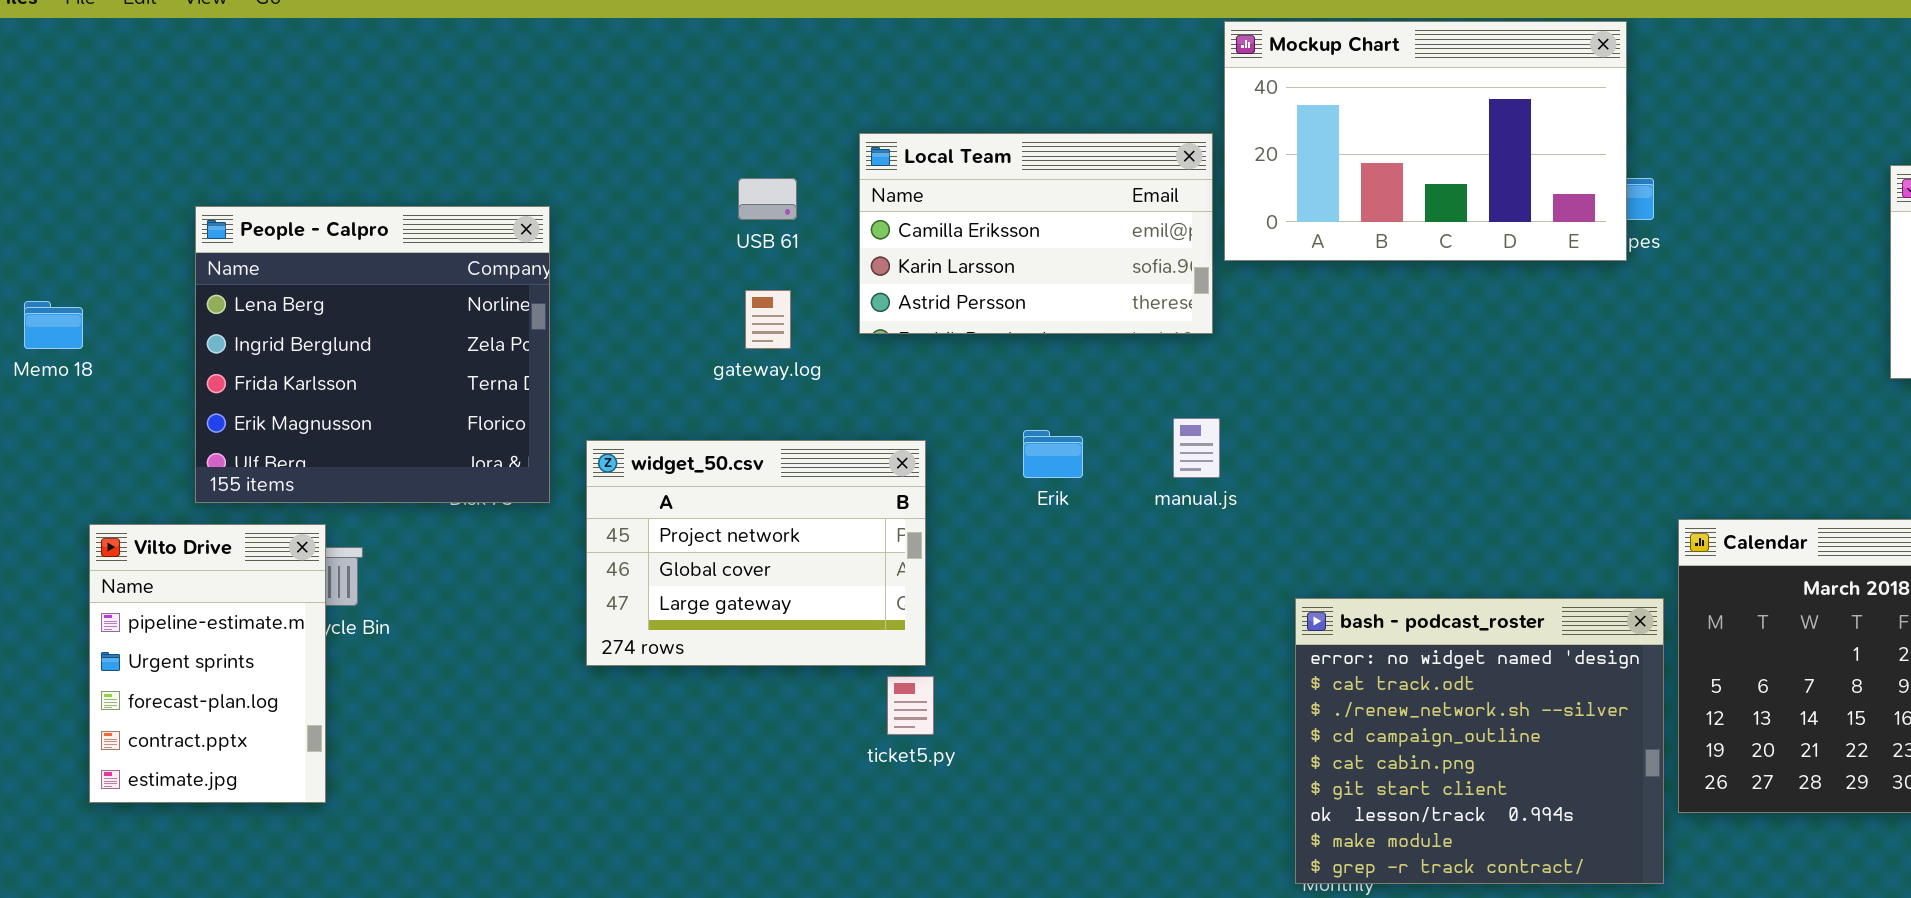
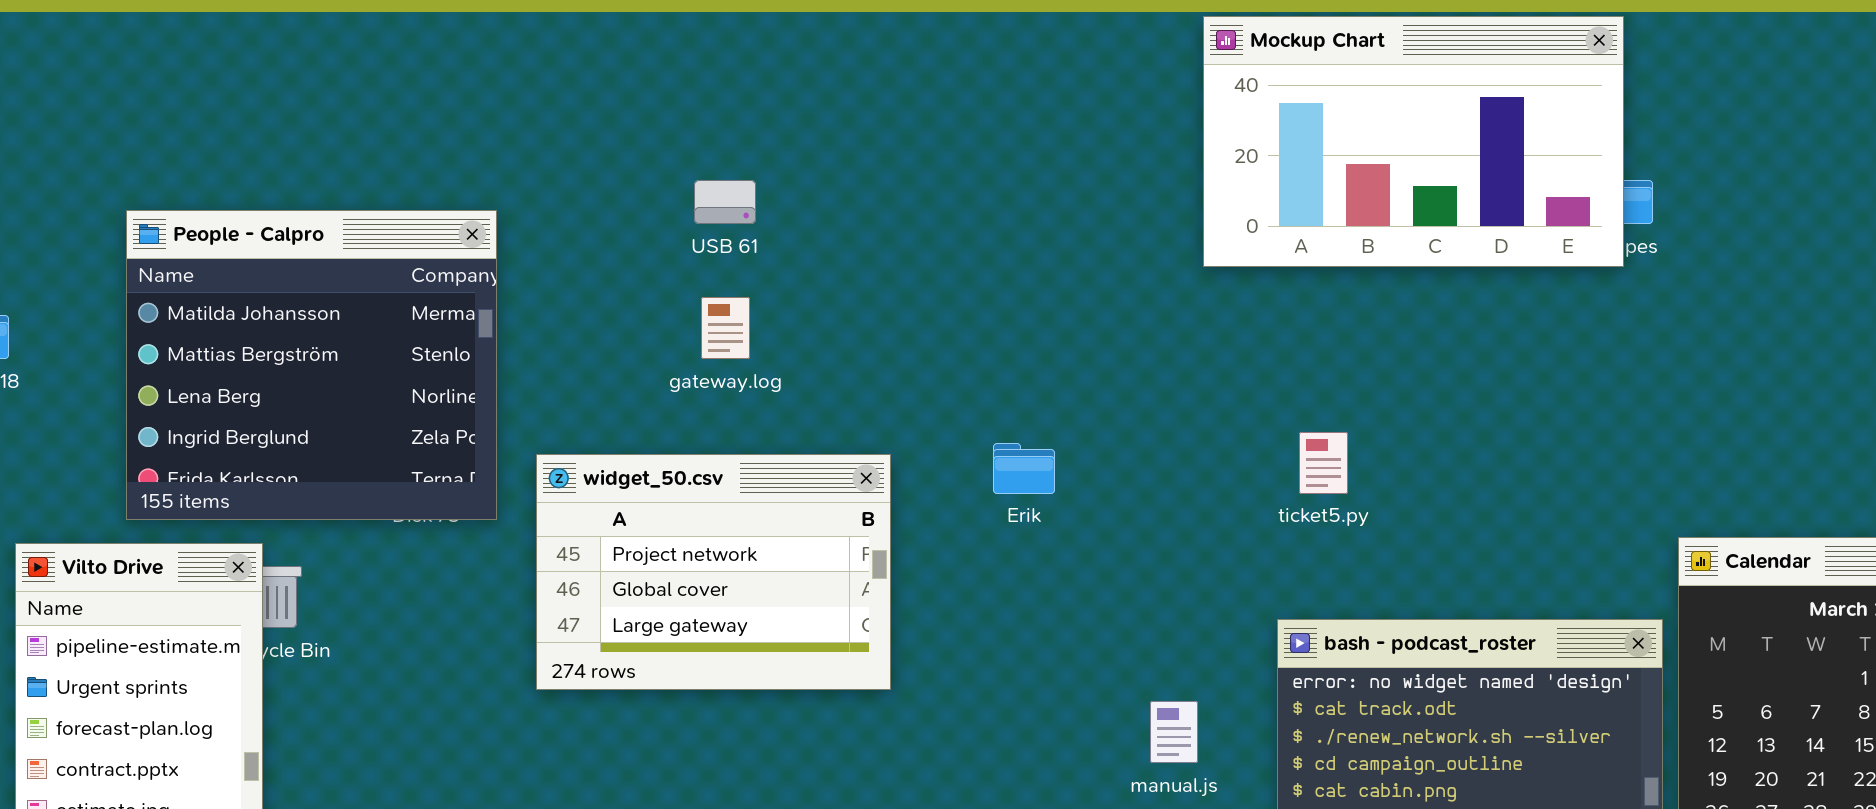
Local Team: [859,133,1213,334] -> none, closed
People - Calpro: [195,206,550,503] -> [126,210,497,520], scrolled up 2 rows
manual.js: [1173,418,1220,478] -> [1150,701,1198,763], moved
ticket5.py: [887,676,934,735] -> [1299,432,1348,494], moved

